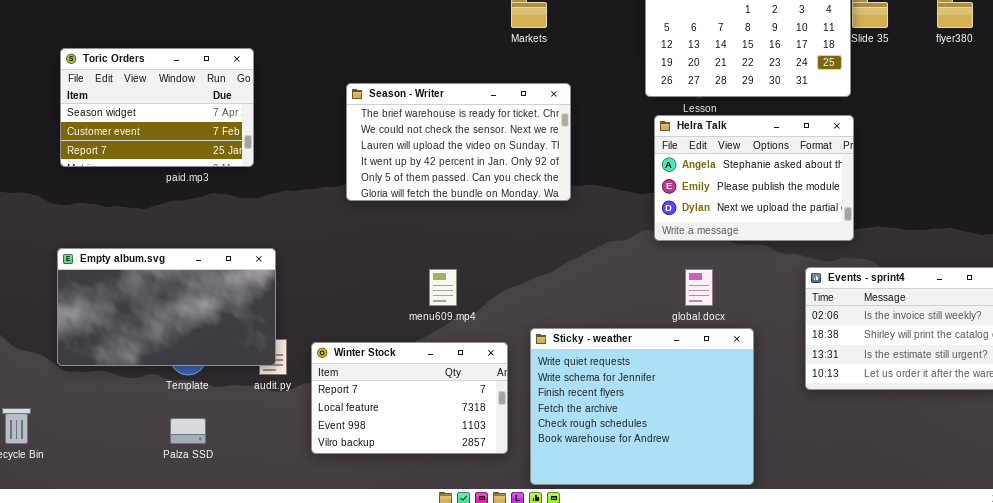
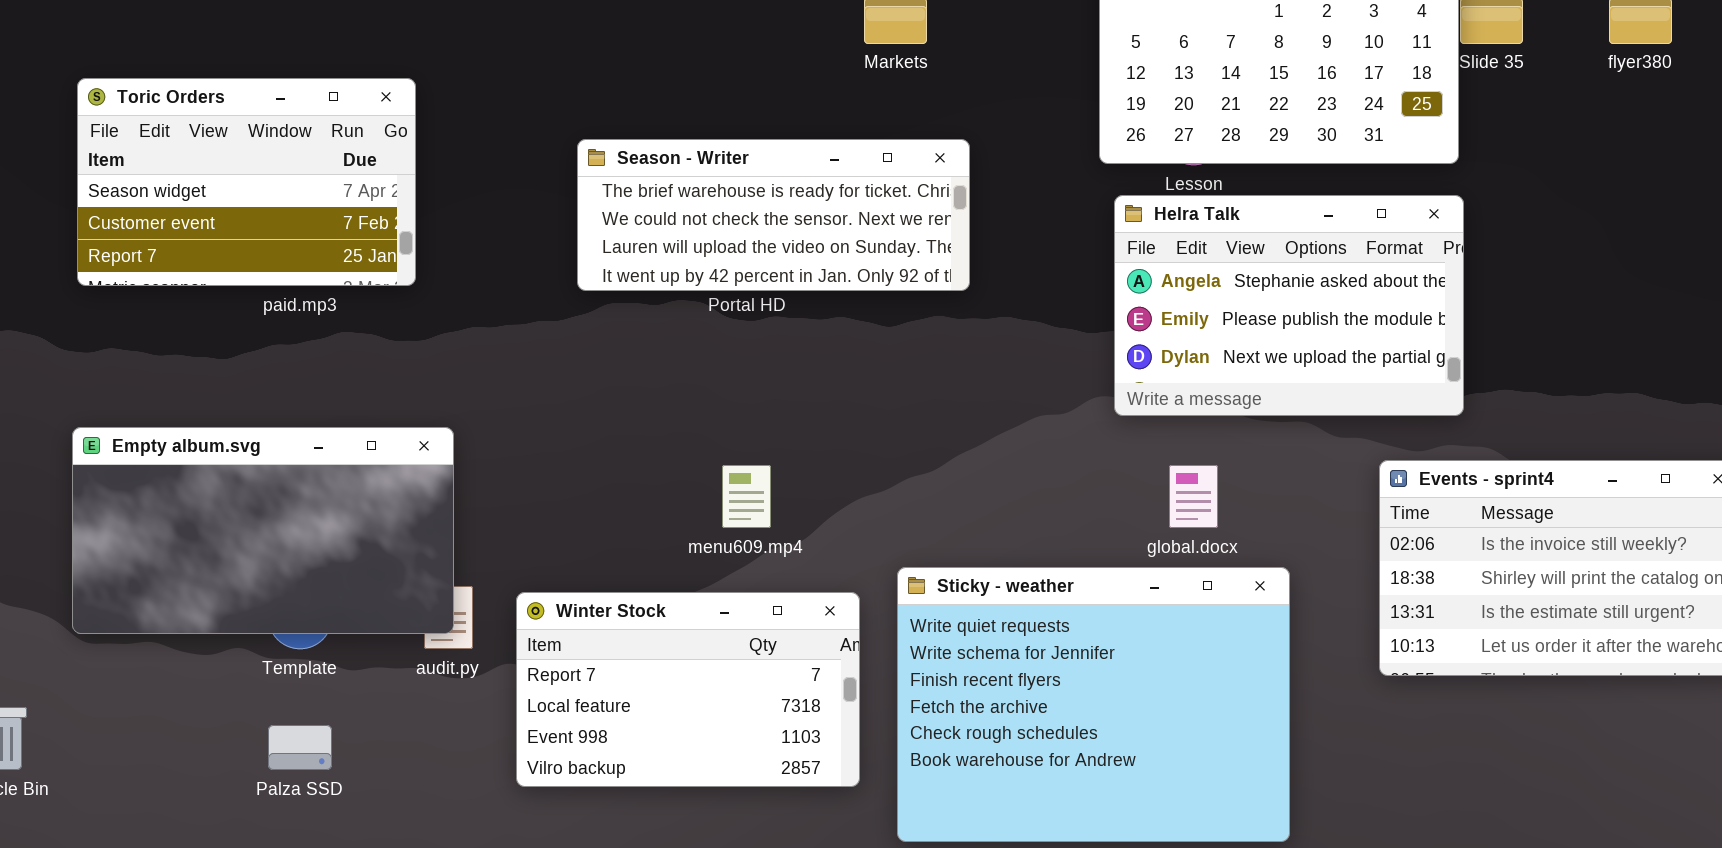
Season - Writer: [346,83,571,201] -> [577,139,970,291], resized

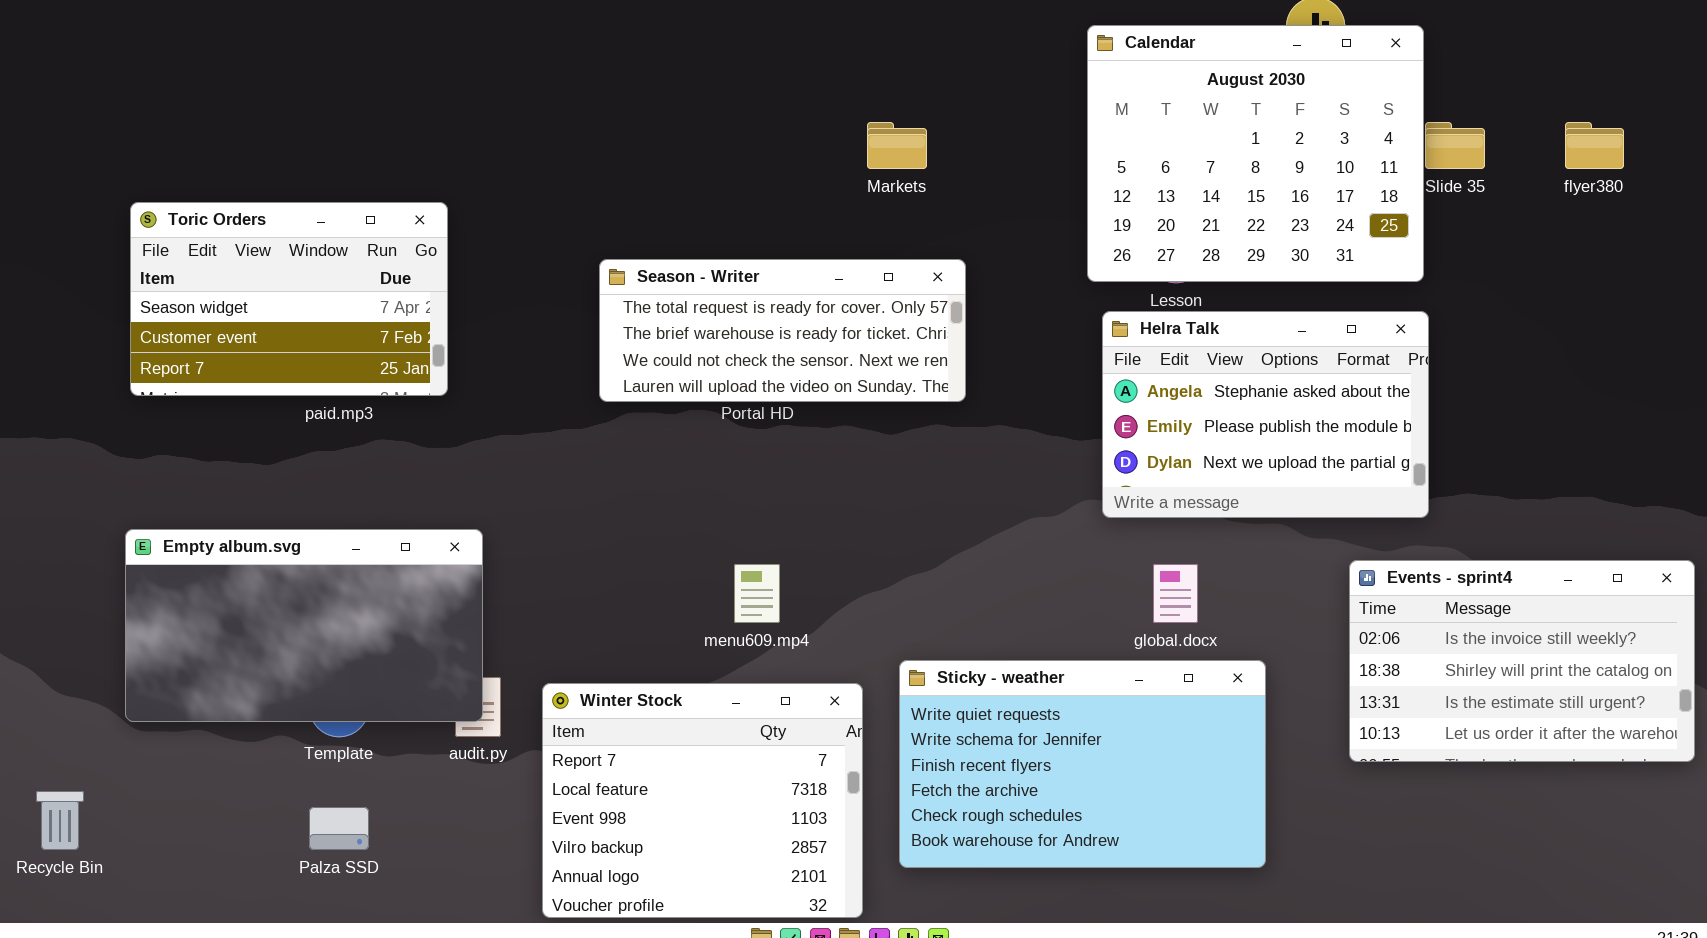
Season - Writer: [577,139,970,291] -> [599,259,966,402], scrolled up 1 row
Sticky - weather: [897,567,1290,842] -> [899,660,1266,868], resized
Winter Stock: [516,592,860,787] -> [542,683,863,918], resized

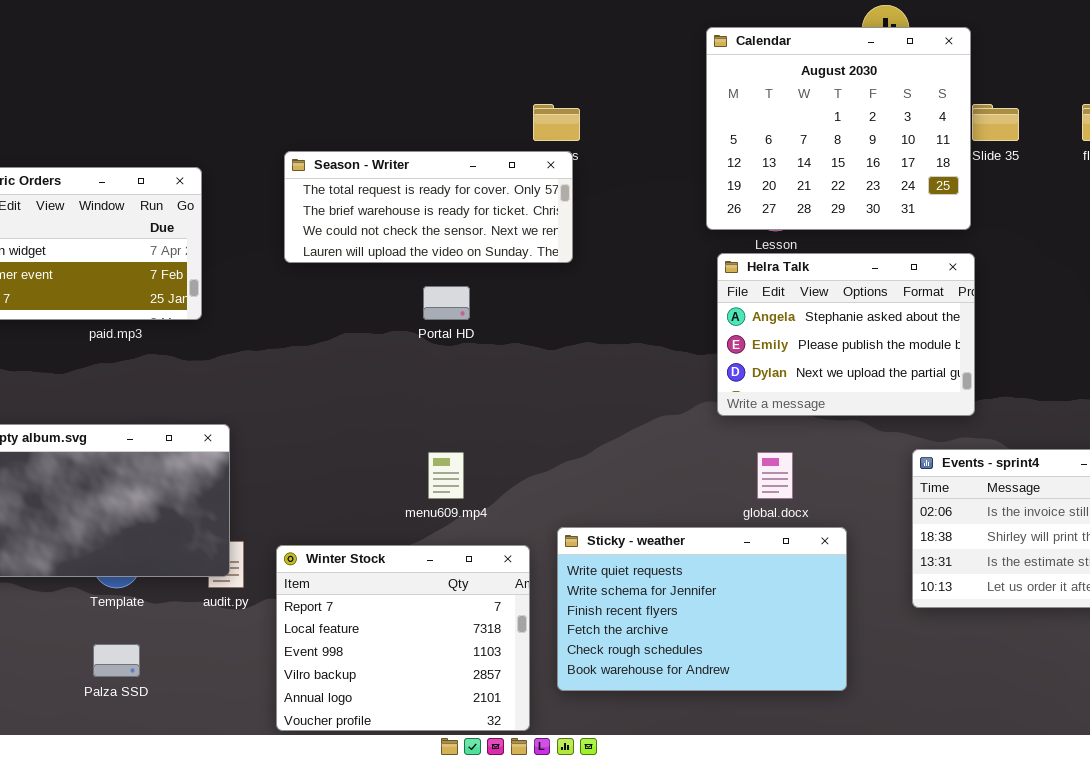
Season - Writer: [599,259,966,402] -> [284,151,573,263], moved

